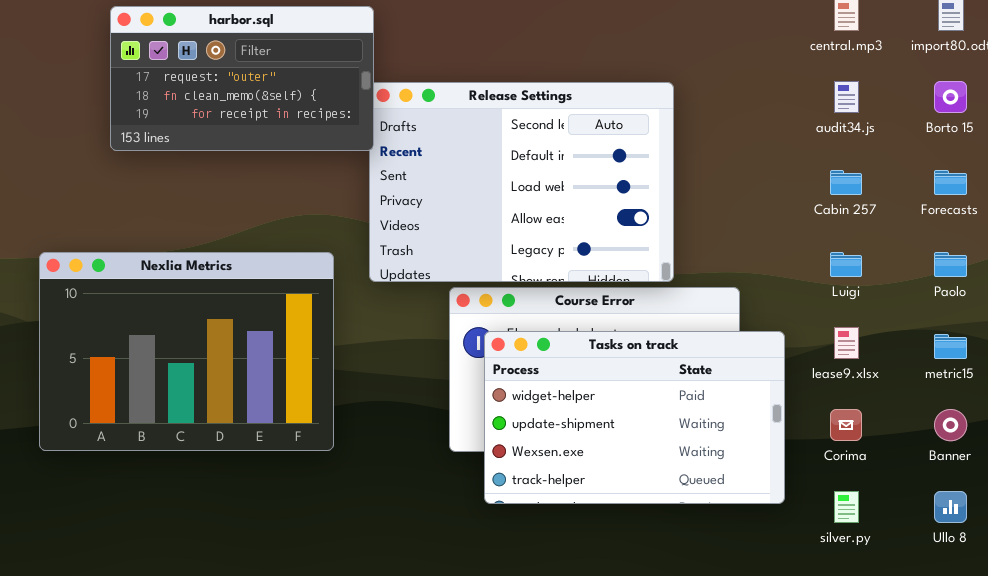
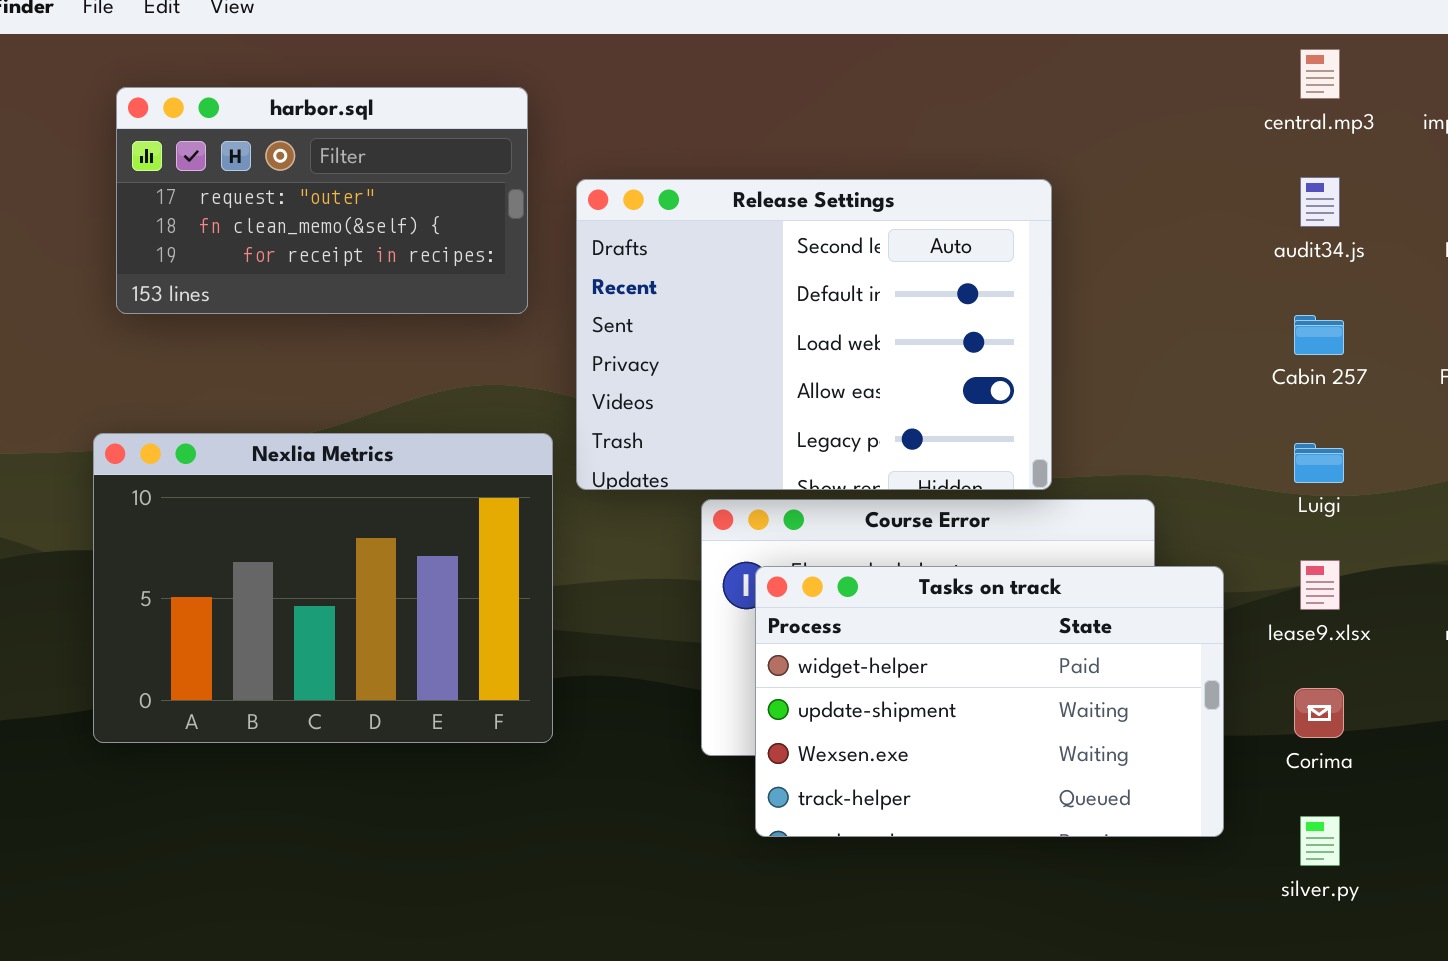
harbor.sql: [110,6,374,151] -> [116,87,528,314], moved
Nexlia Metrics: [39,252,334,451] -> [93,433,553,743], moved

